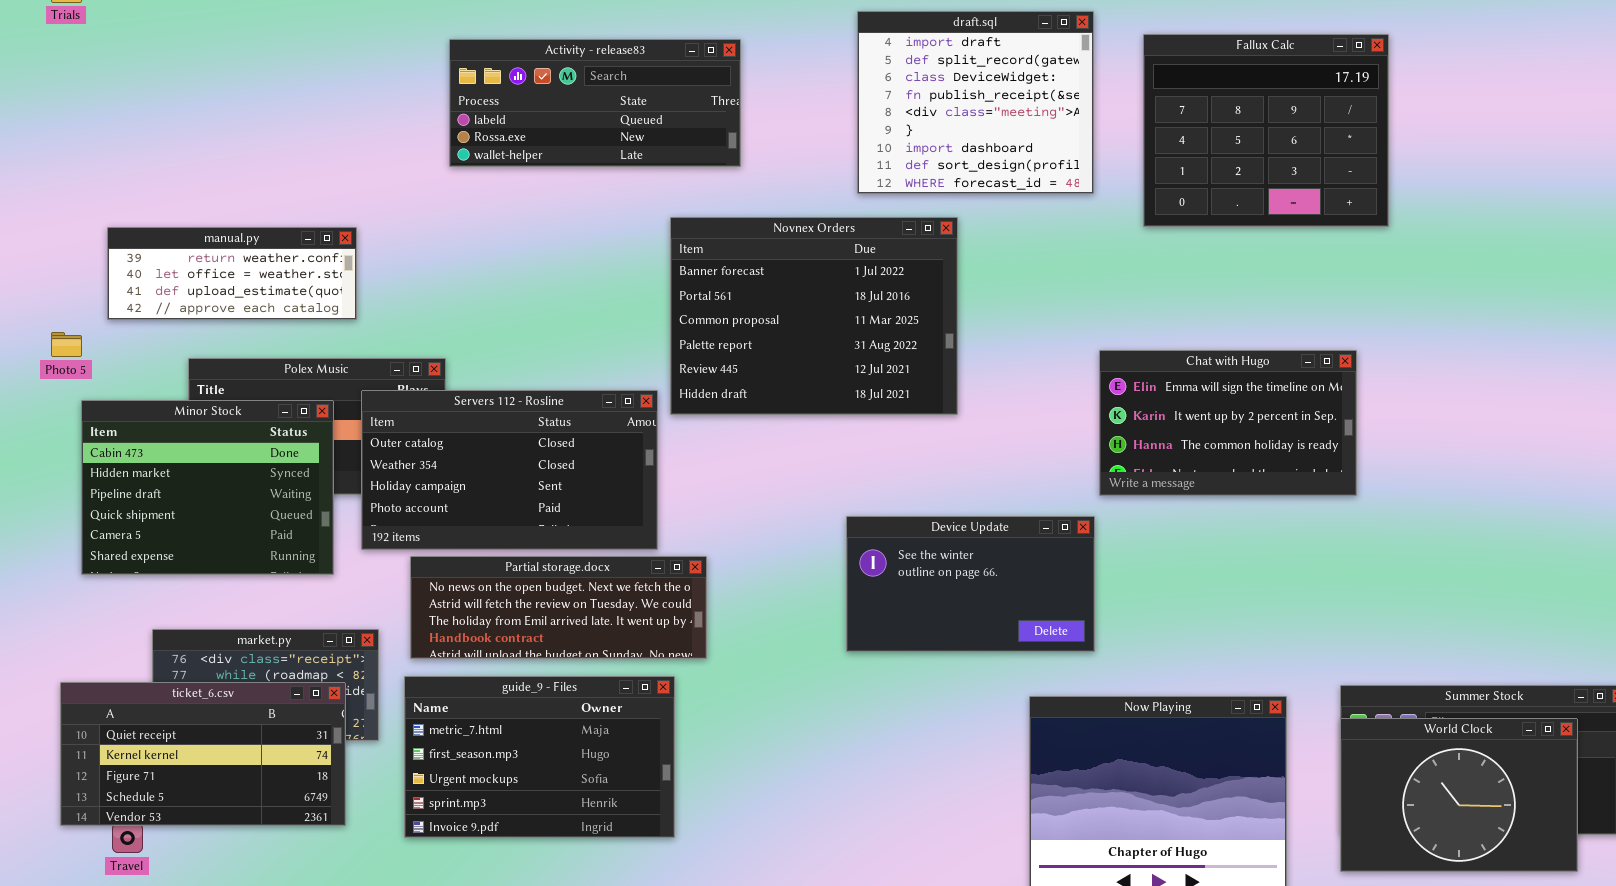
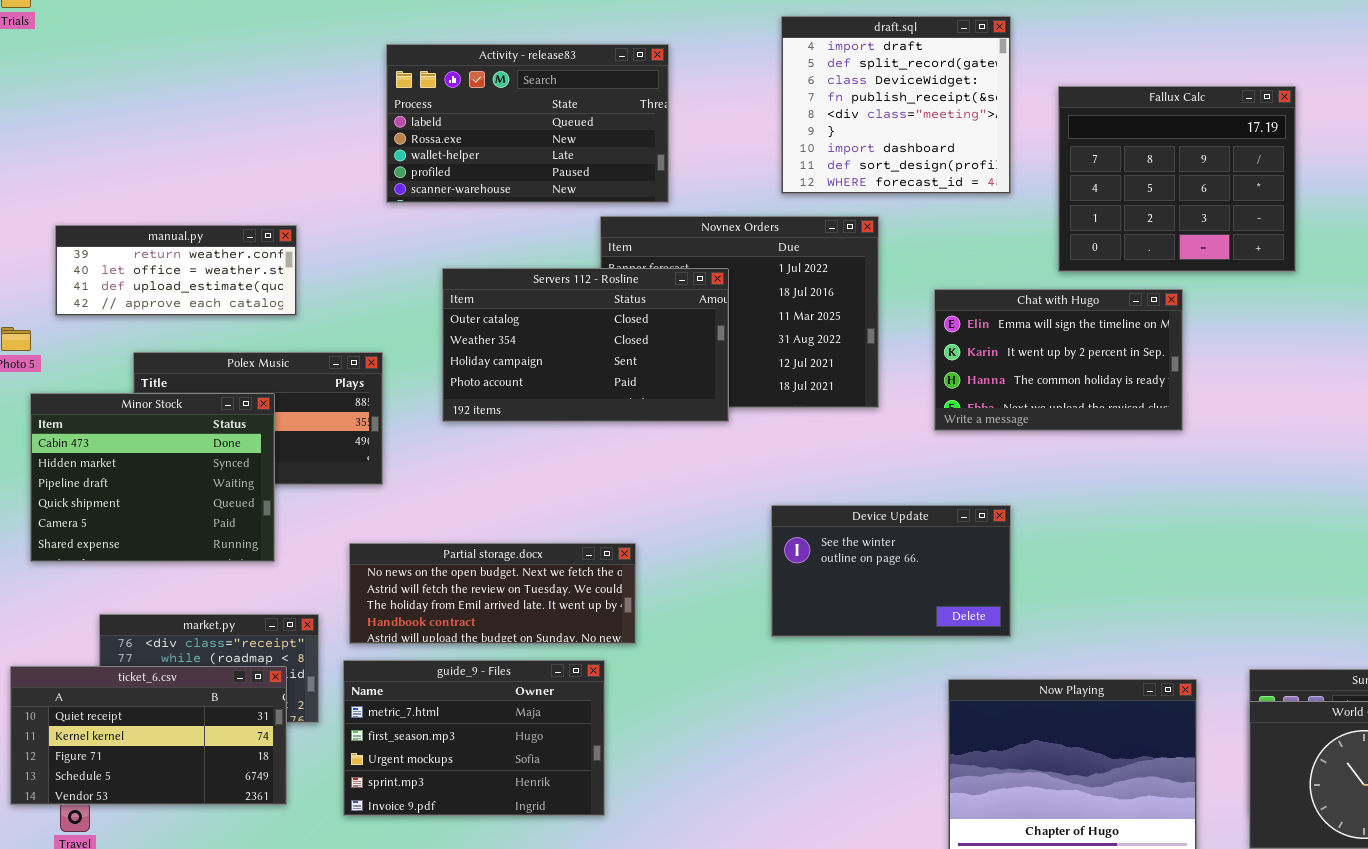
Fallux Calc: [1143,34,1389,227] -> [1058,86,1296,272], moved
Activity - release83: [449,39,741,167] -> [386,44,669,203], resized
Chat with Hugo: [1099,350,1357,496] -> [934,289,1183,431], moved
Servers 112 - Rosline: [361,390,658,550] -> [442,268,729,422], moved

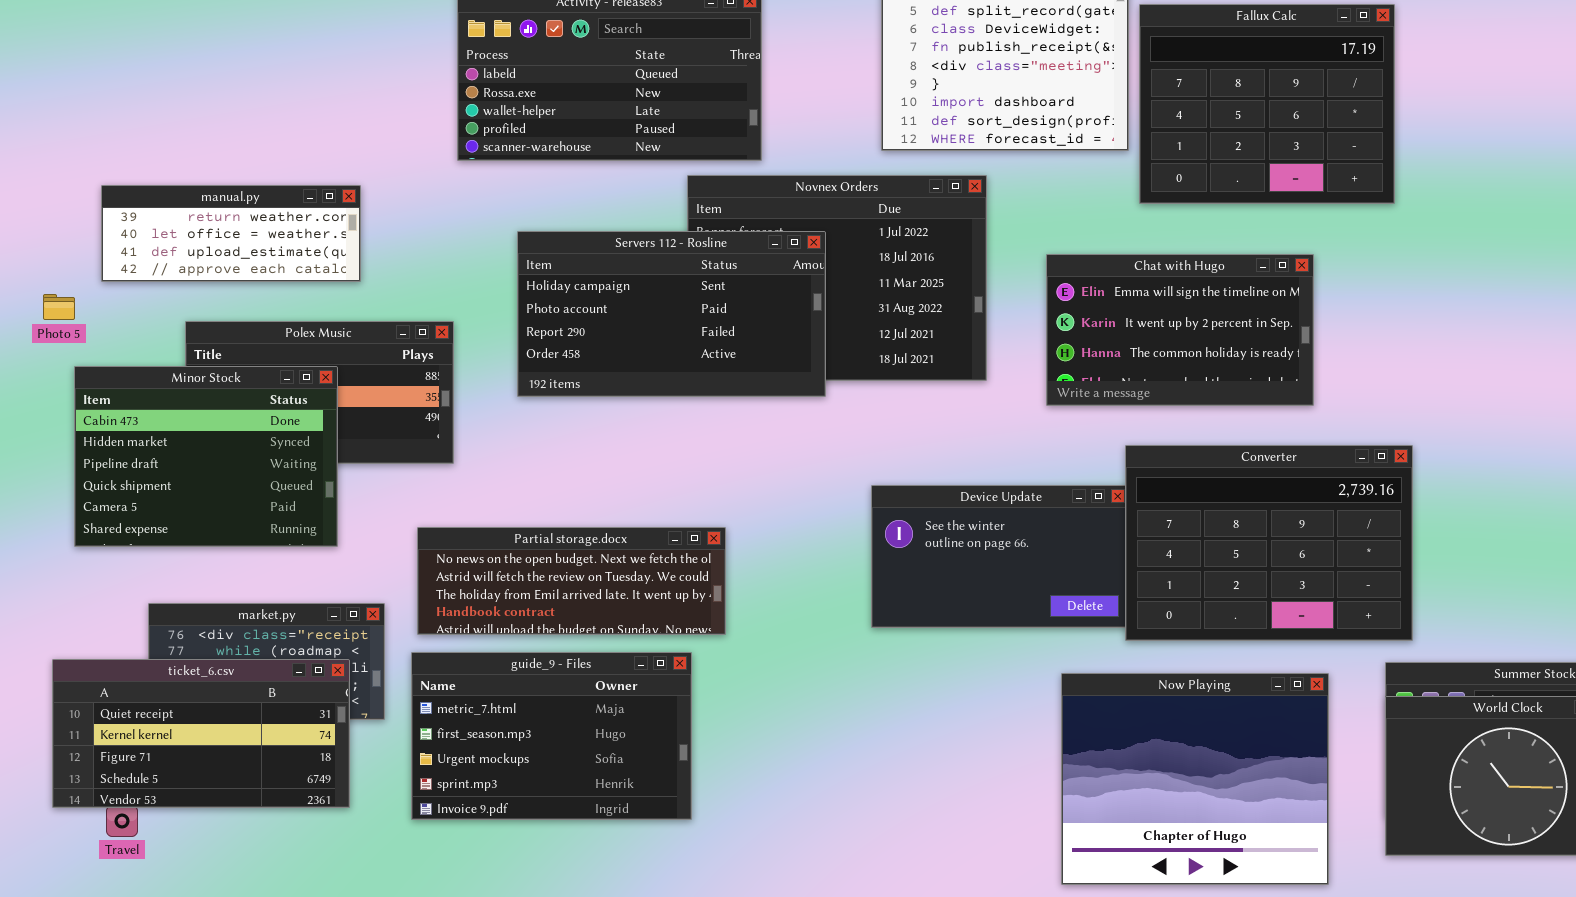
Fallux Calc: [1058,86,1296,272] -> [1139,4,1395,204], moved
Servers 112 - Rosline: [442,268,729,422] -> [517,231,826,397], scrolled down 2 rows
Converter: none -> [1125,445,1413,641], opened

